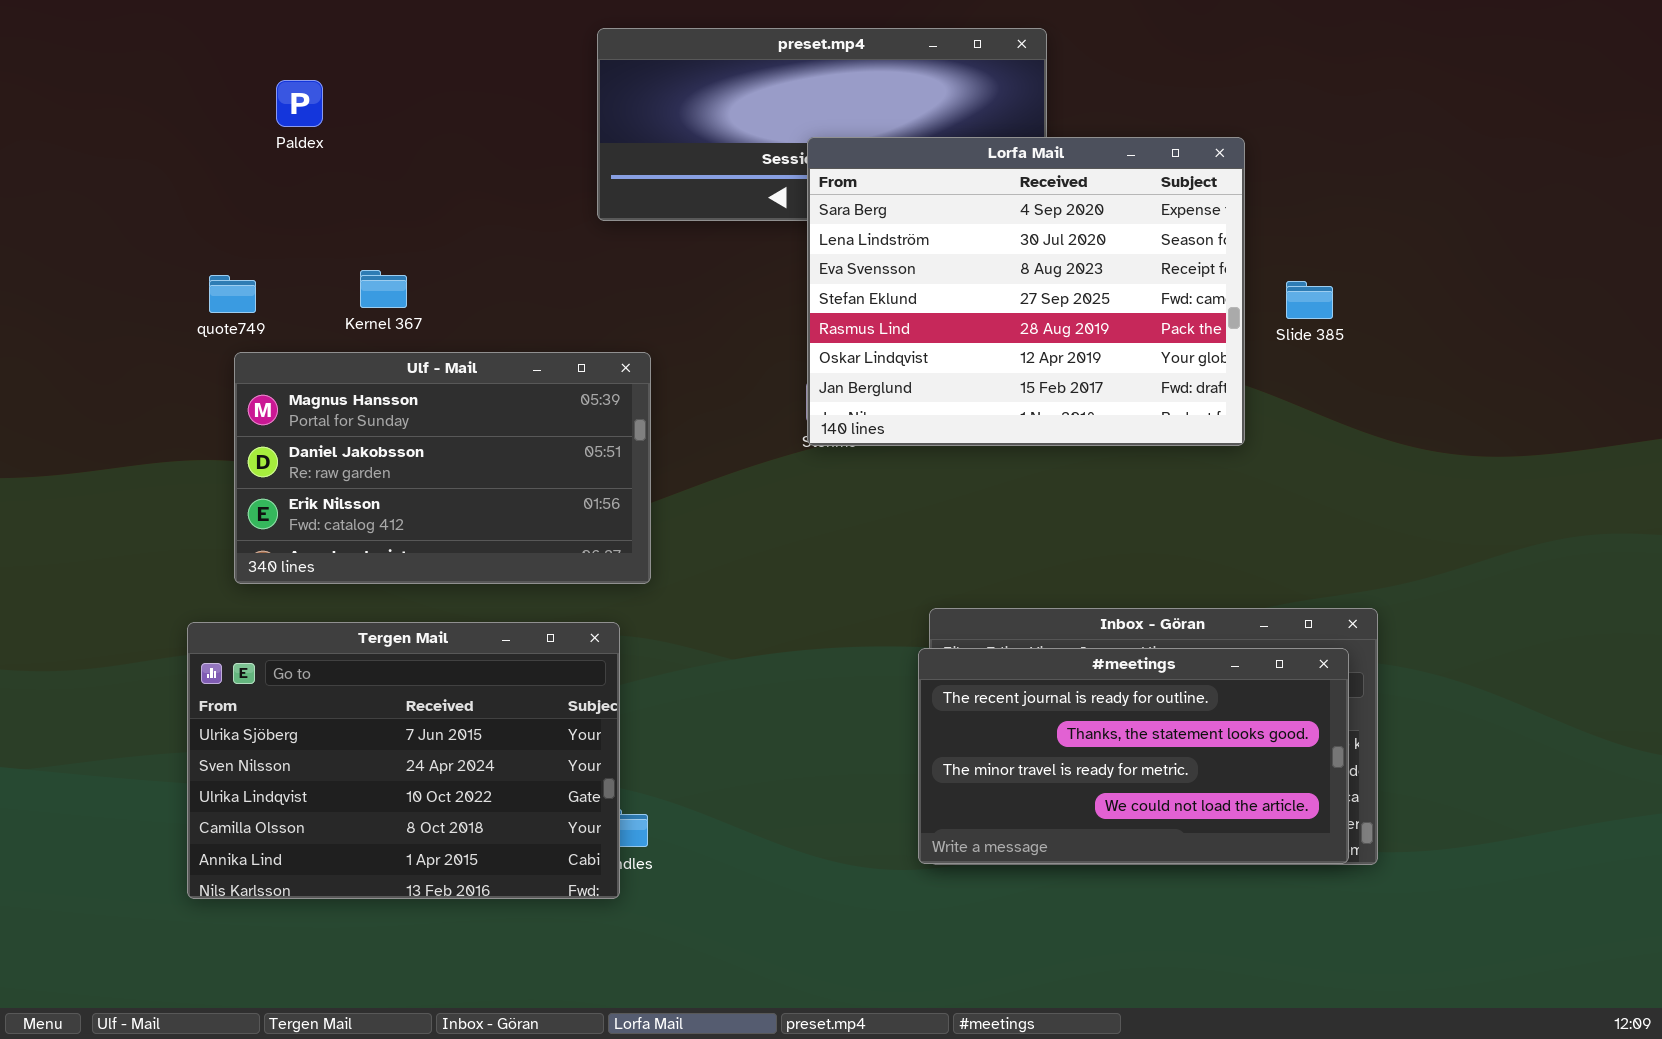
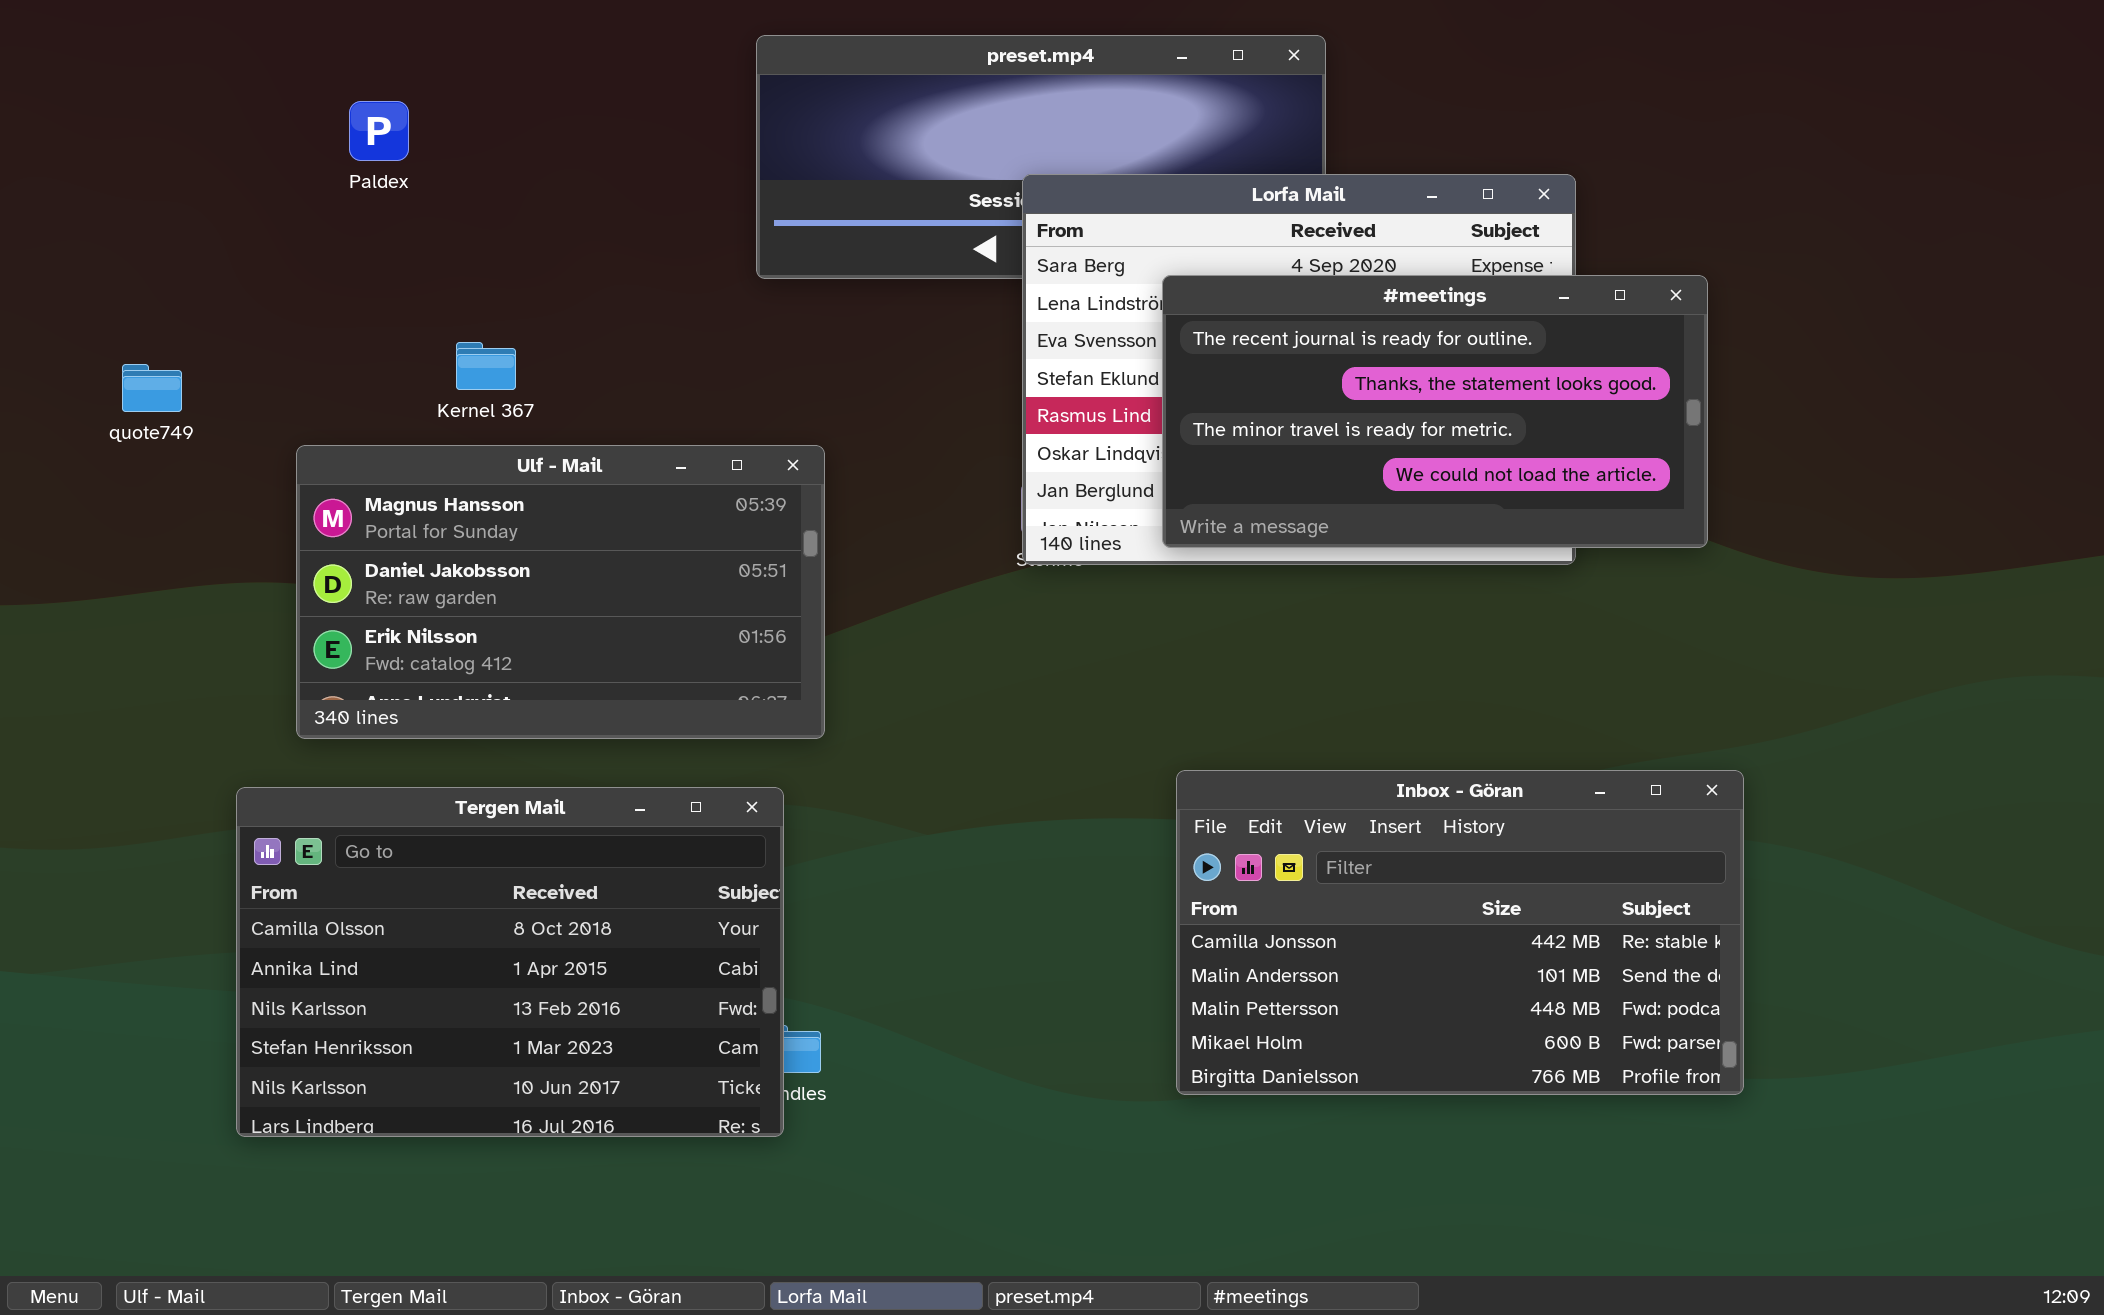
quote749: [209,275,256,313] -> [122,364,182,412], moved
Tergen Mail: [187,622,620,899] -> [236,787,784,1137], scrolled down 3 rows
#meetings: [918,648,1349,864] -> [1162,275,1708,548], moved

